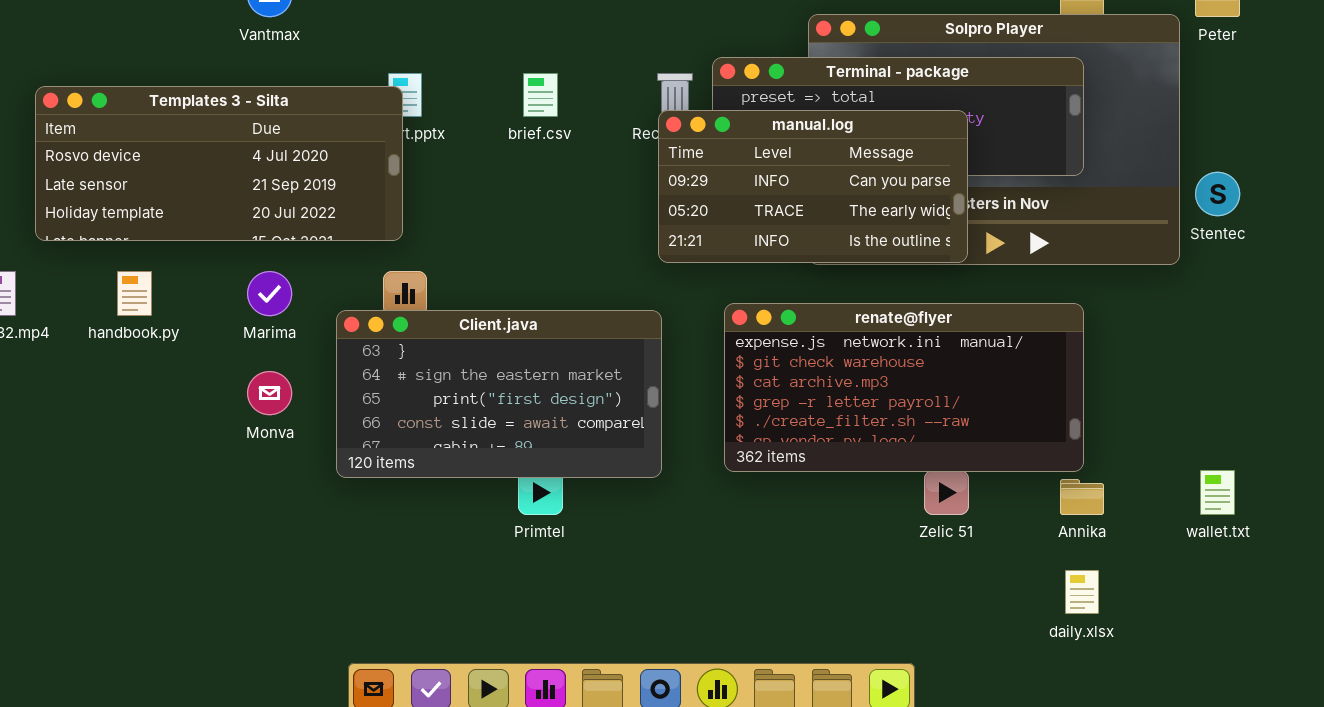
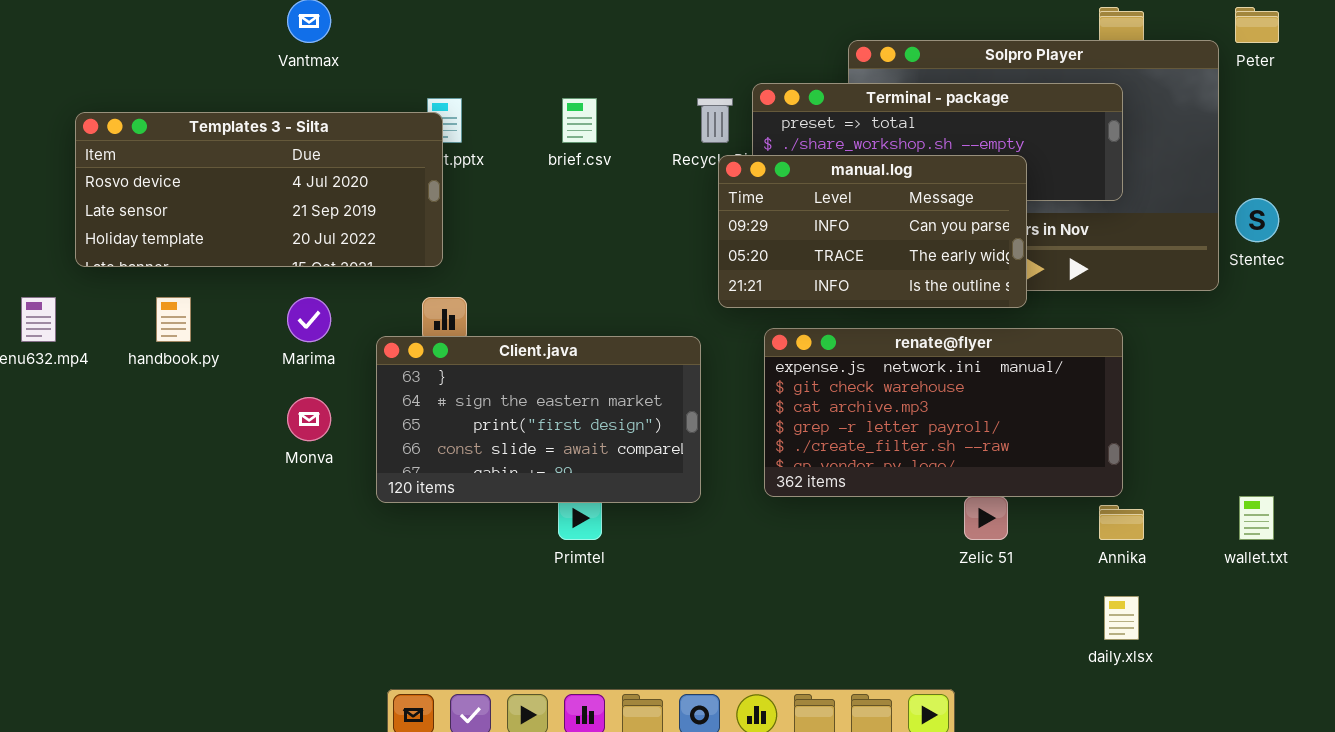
manual.log: [658,110,968,263] -> [718,155,1027,308], moved

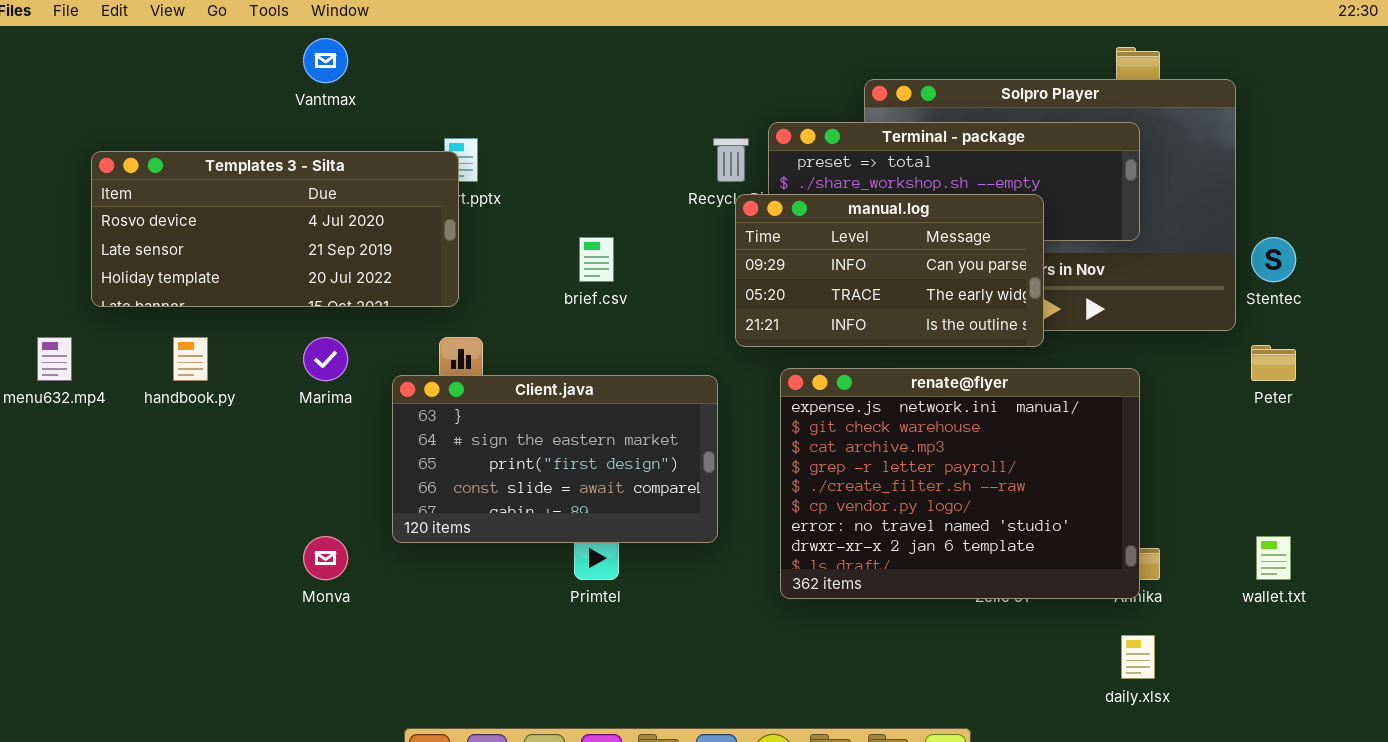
Peter: [1235,7,1279,43] -> [1251,345,1296,381], moved
brief.csv: [562,98,597,143] -> [579,237,614,282], moved
renate@flyer: [764,328,1123,497] -> [780,368,1140,599], resized
Monva: [287,397,331,441] -> [303,536,348,580], moved

